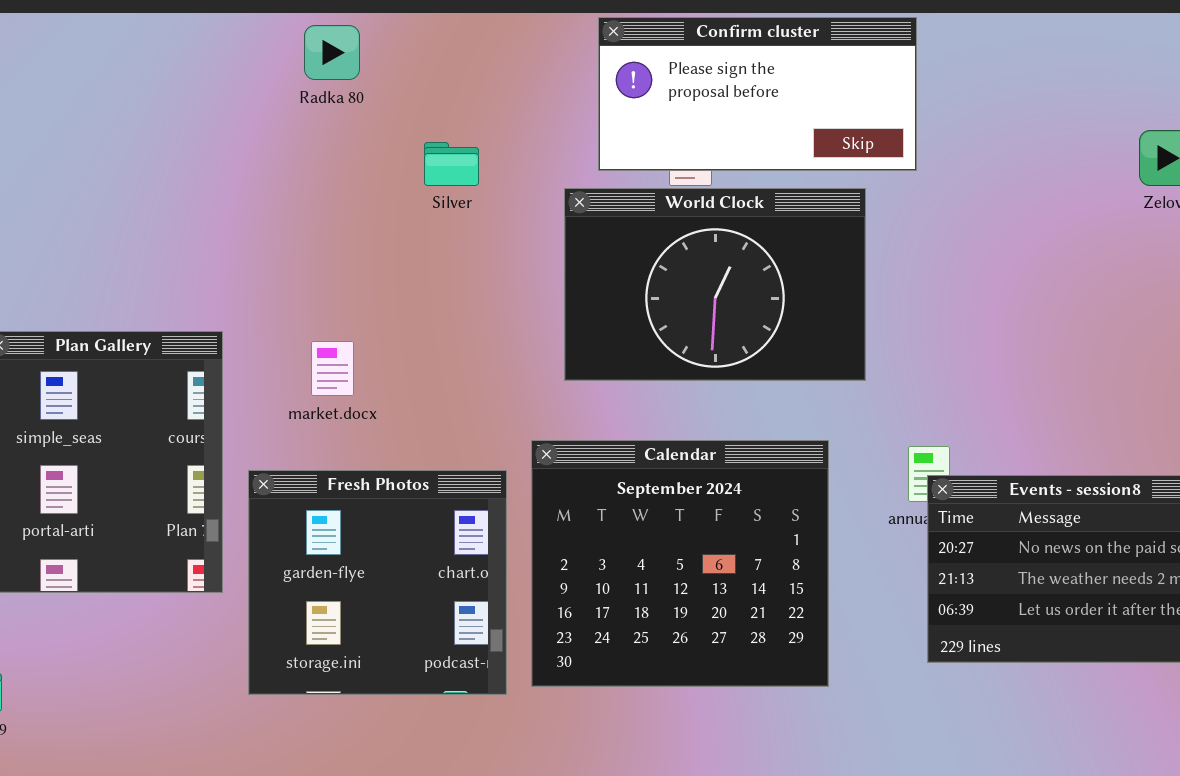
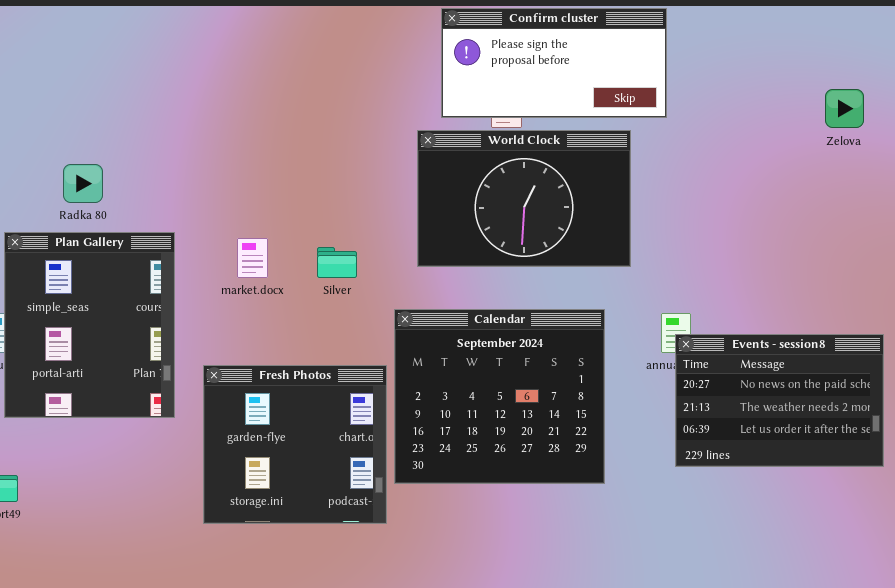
Radka 80: [304,25,360,80] -> [63,164,103,203], moved
Silver: [424,142,479,186] -> [317,247,357,278], moved
Fresh Photos: [248,470,507,695] -> [203,365,387,524], moved

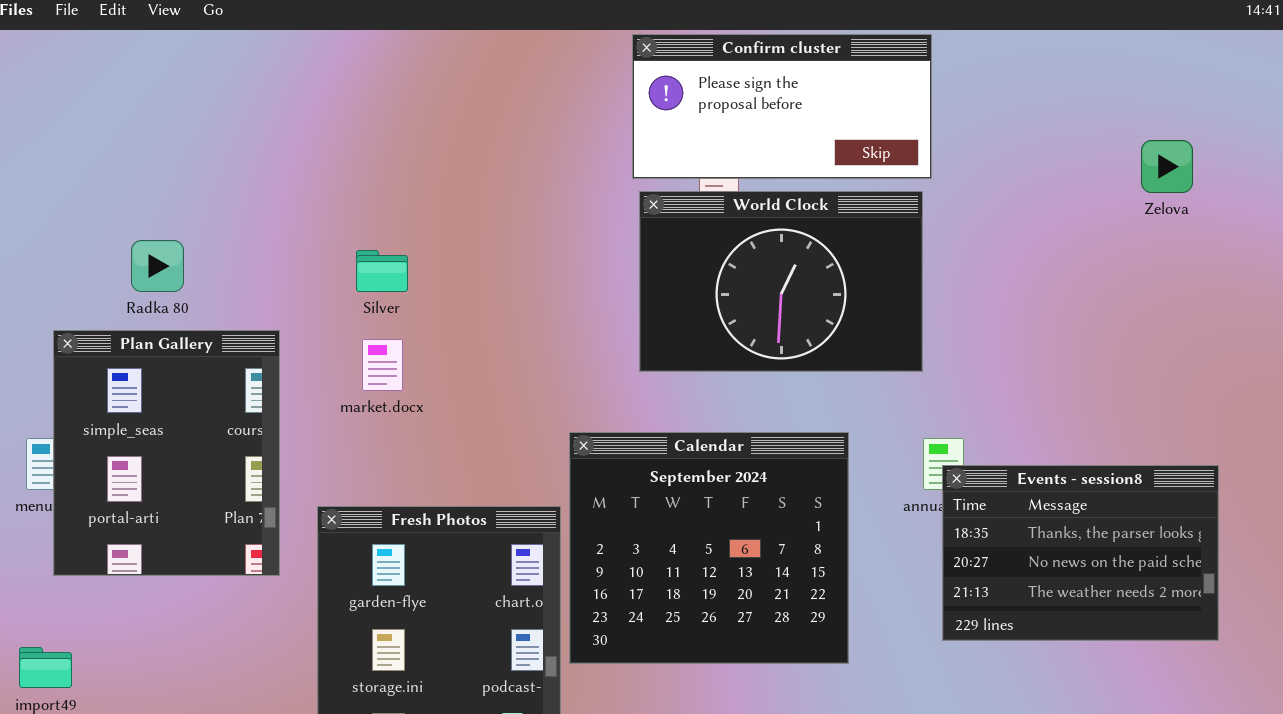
World Clock: [417,130,631,267] -> [639,191,923,372], moved
Silver: [317,247,357,278] -> [356,250,408,292], moved
Events - session8: [675,334,884,467] -> [942,465,1219,641], scrolled up 1 row

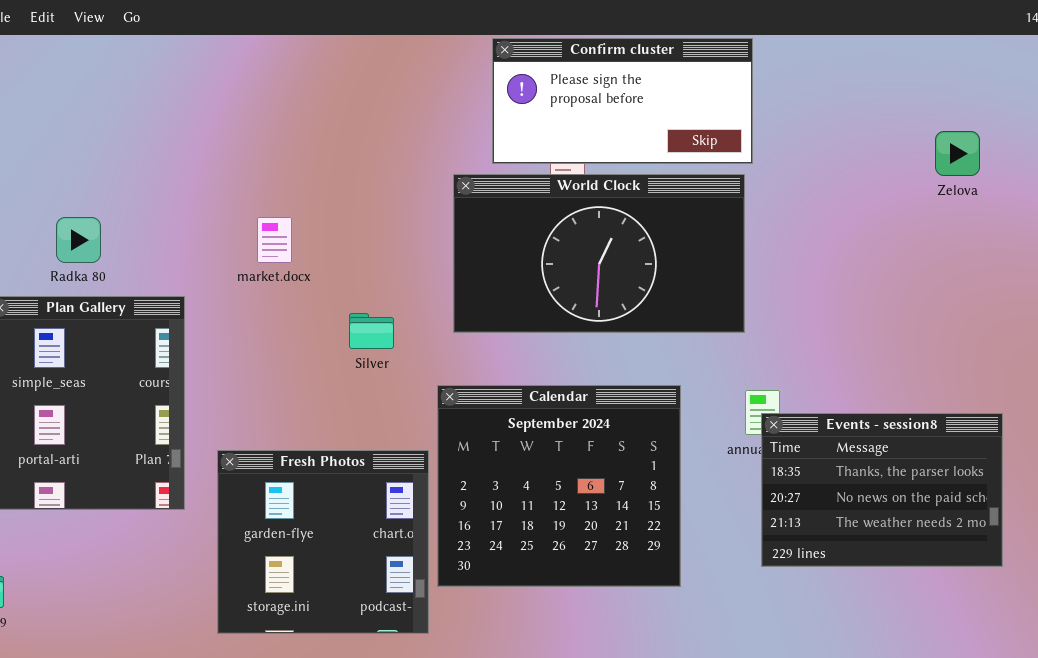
World Clock: [639,191,923,372] -> [453,174,745,333], resized
Silver: [356,250,408,292] -> [349,313,394,349], moved
market.docx: [362,339,403,391] -> [257,217,292,263], moved

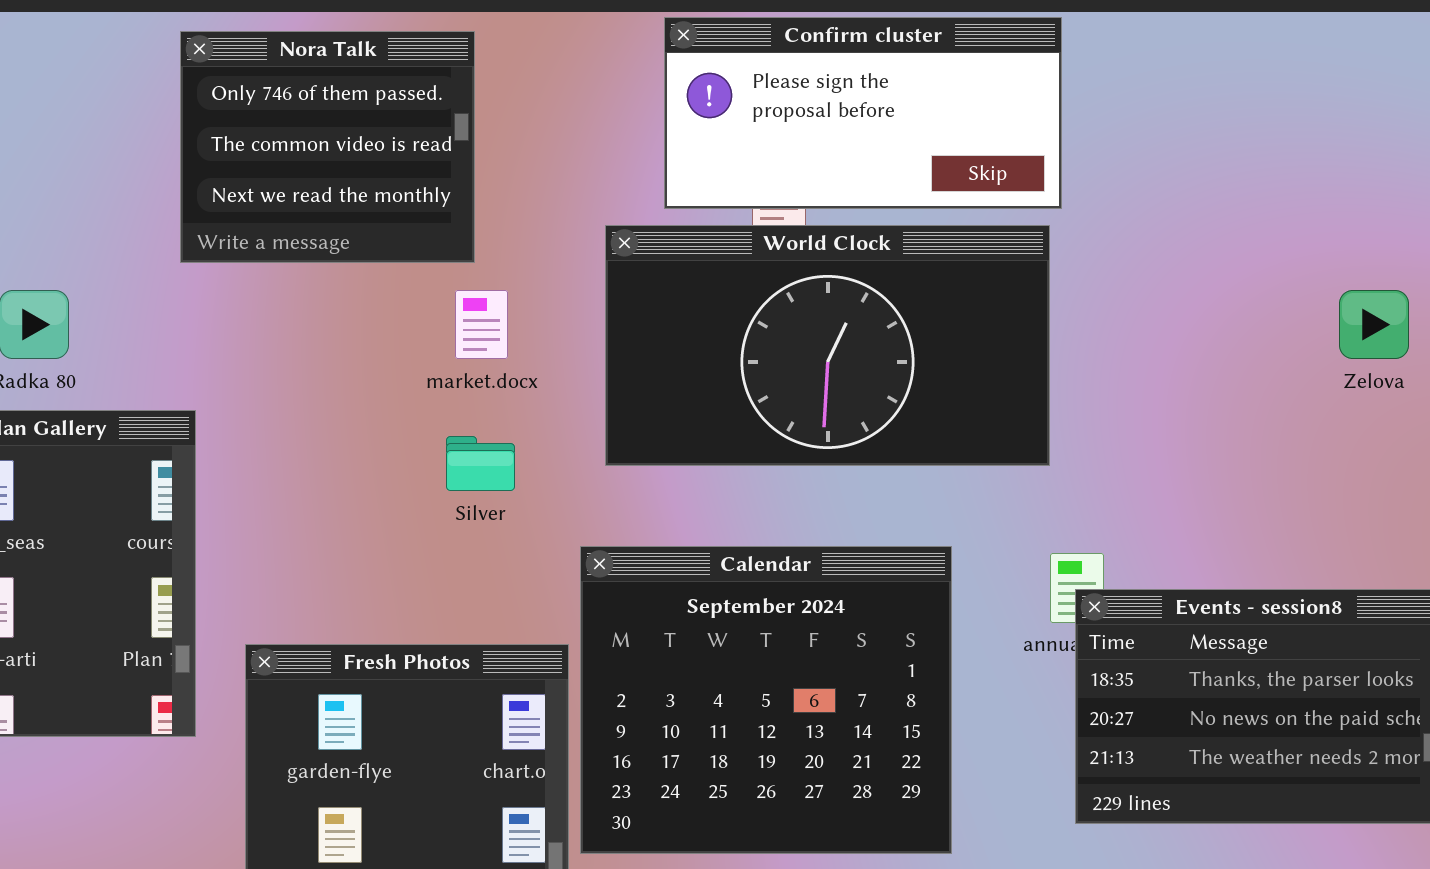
Nora Talk: none -> [180,31,475,263], opened
Zelova: [935,131,980,176] -> [1339,290,1409,359], moved
market.docx: [257,217,292,263] -> [455,290,508,359], moved

